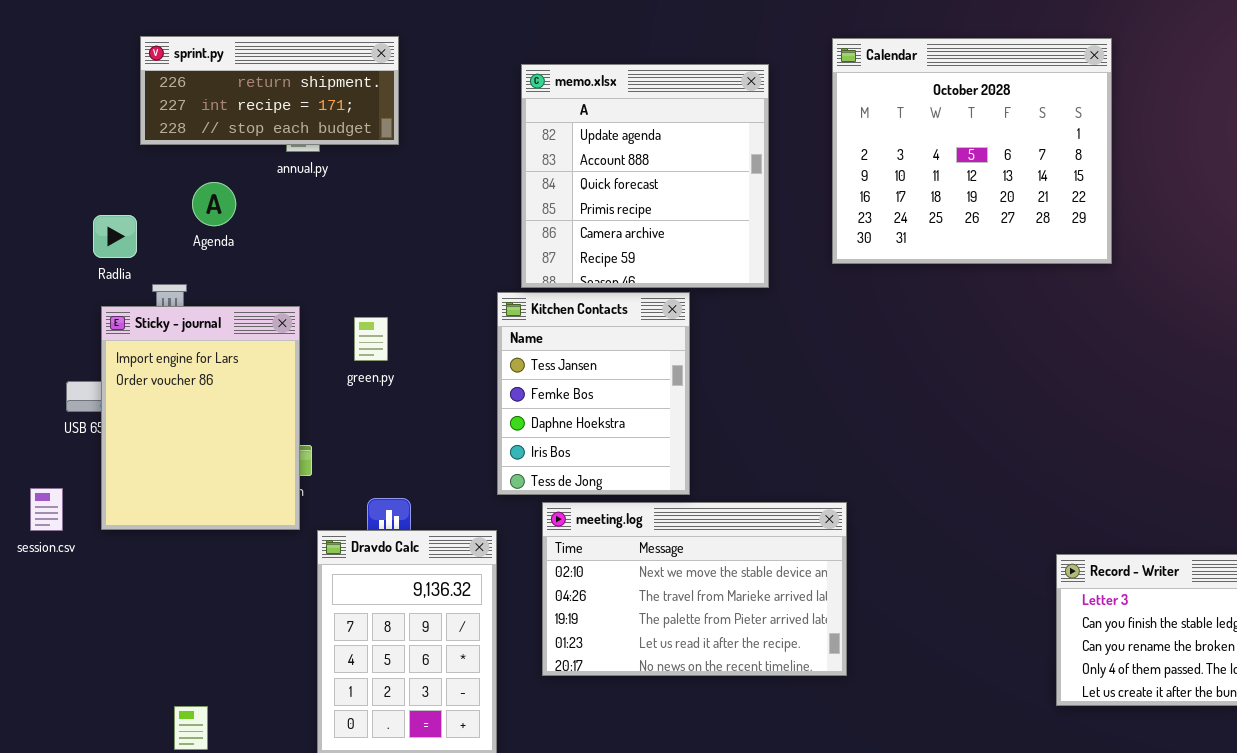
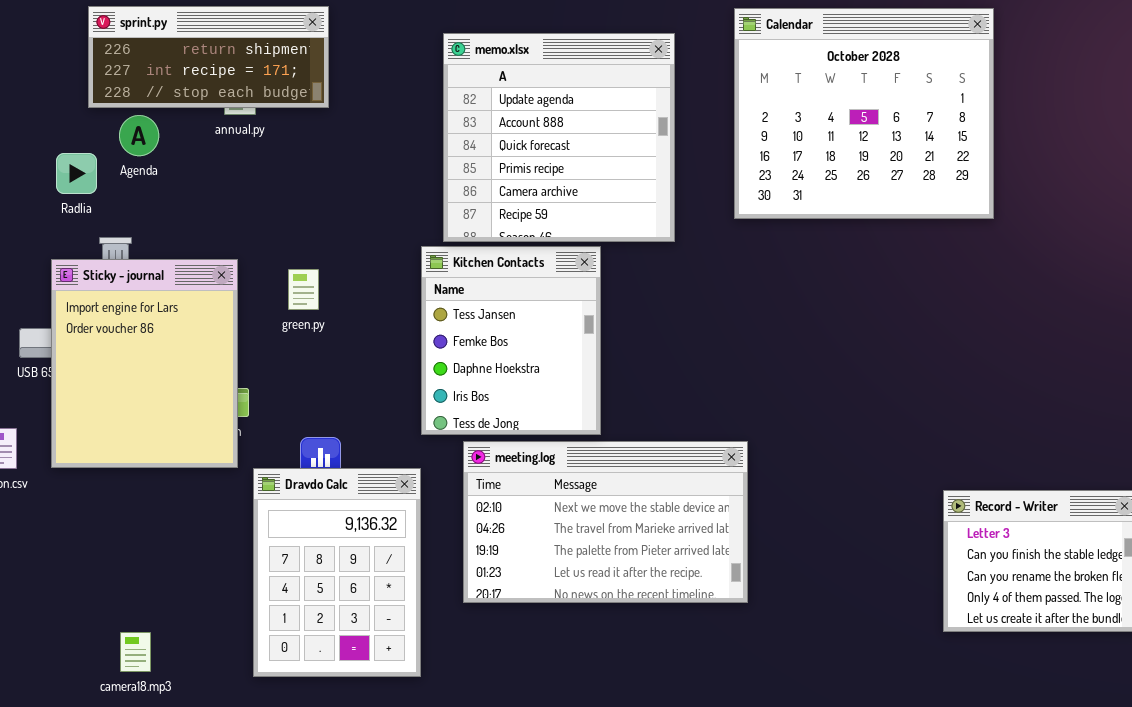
Agenda: [192,182,236,226] -> [119,115,159,156], moved
Radlia: [93,215,137,258] -> [56,153,97,194], moved

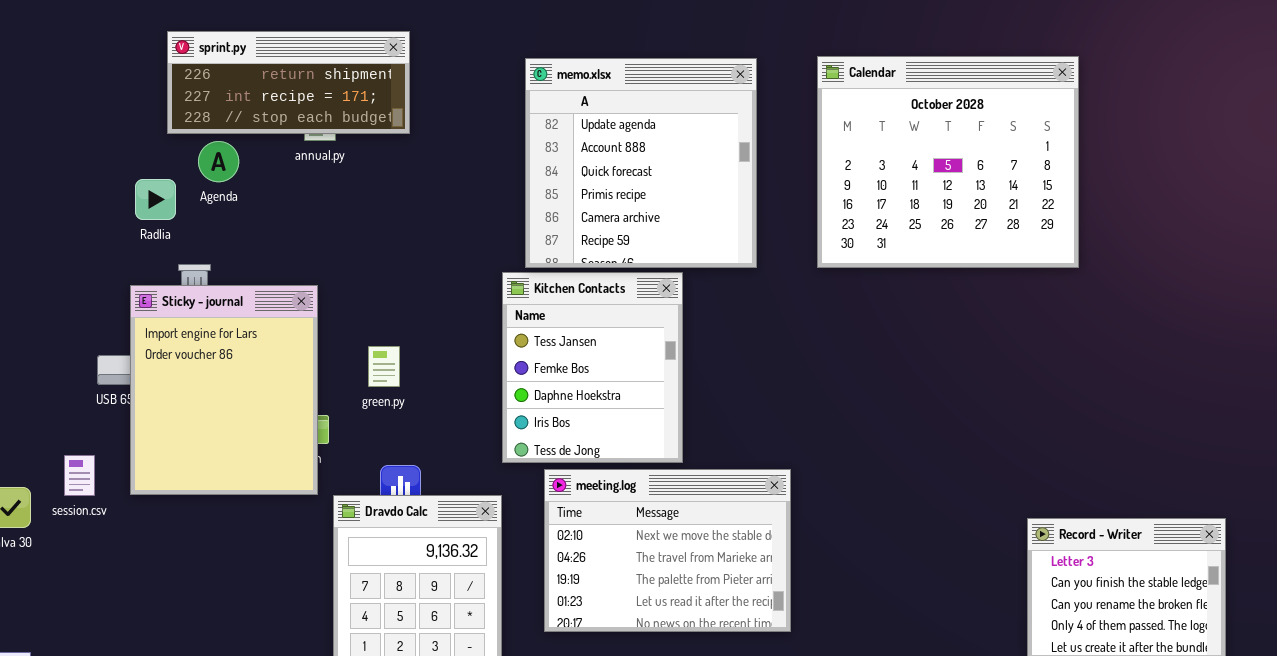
Calendar: [734,8,994,219] -> [817,56,1079,268], moved
green.py: [288,269,319,310] -> [368,346,400,387], moved
meeting.log: [463,441,748,603] -> [544,469,791,632], resized

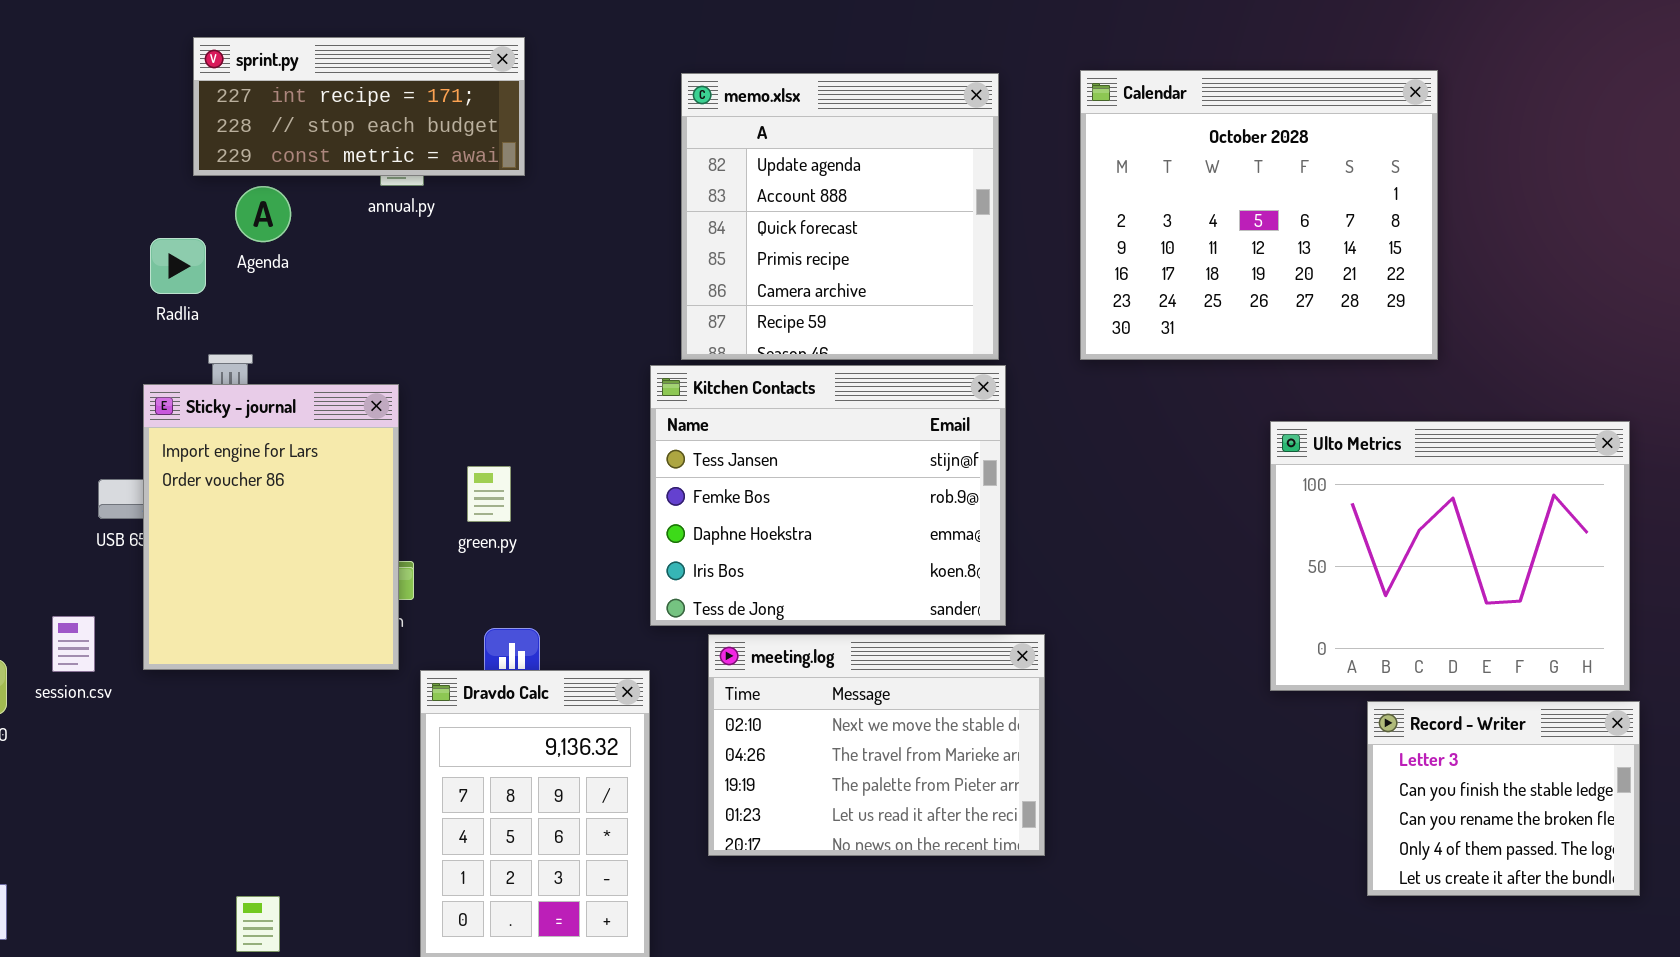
sprint.py: [167,31,410,134] -> [193,37,525,176], scrolled down 1 row
Kitchen Contacts: [502,272,683,463] -> [650,365,1006,626], resized
Ulto Metrics: none -> [1270,421,1630,691], opened

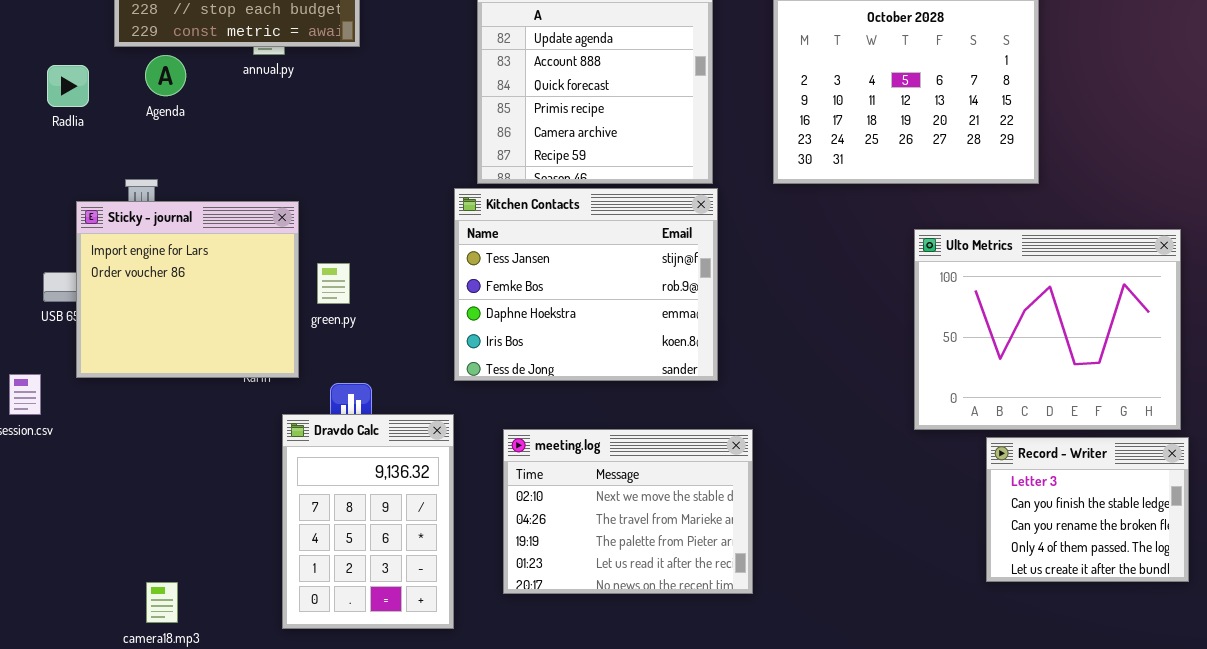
Radlia: [150,238,206,294] -> [47,65,89,107], moved
Sticky - journal: [143,384,399,670] -> [76,201,299,378], resized
meeting.log: [708,634,1045,856] -> [503,429,753,594], moved

